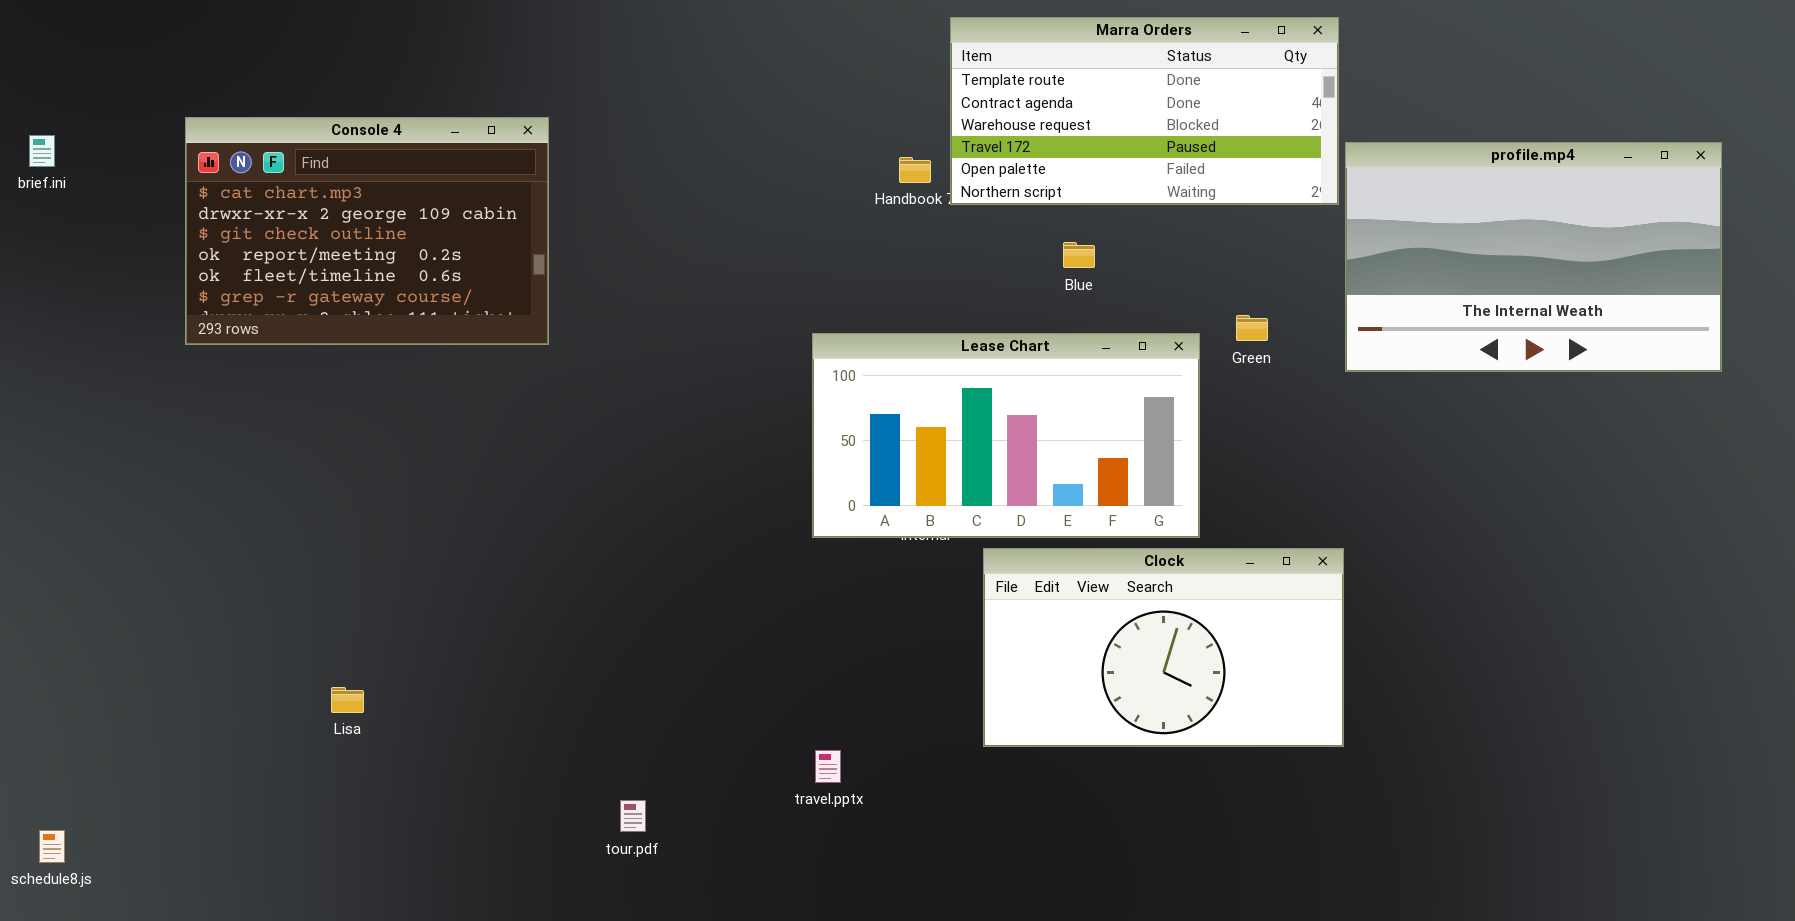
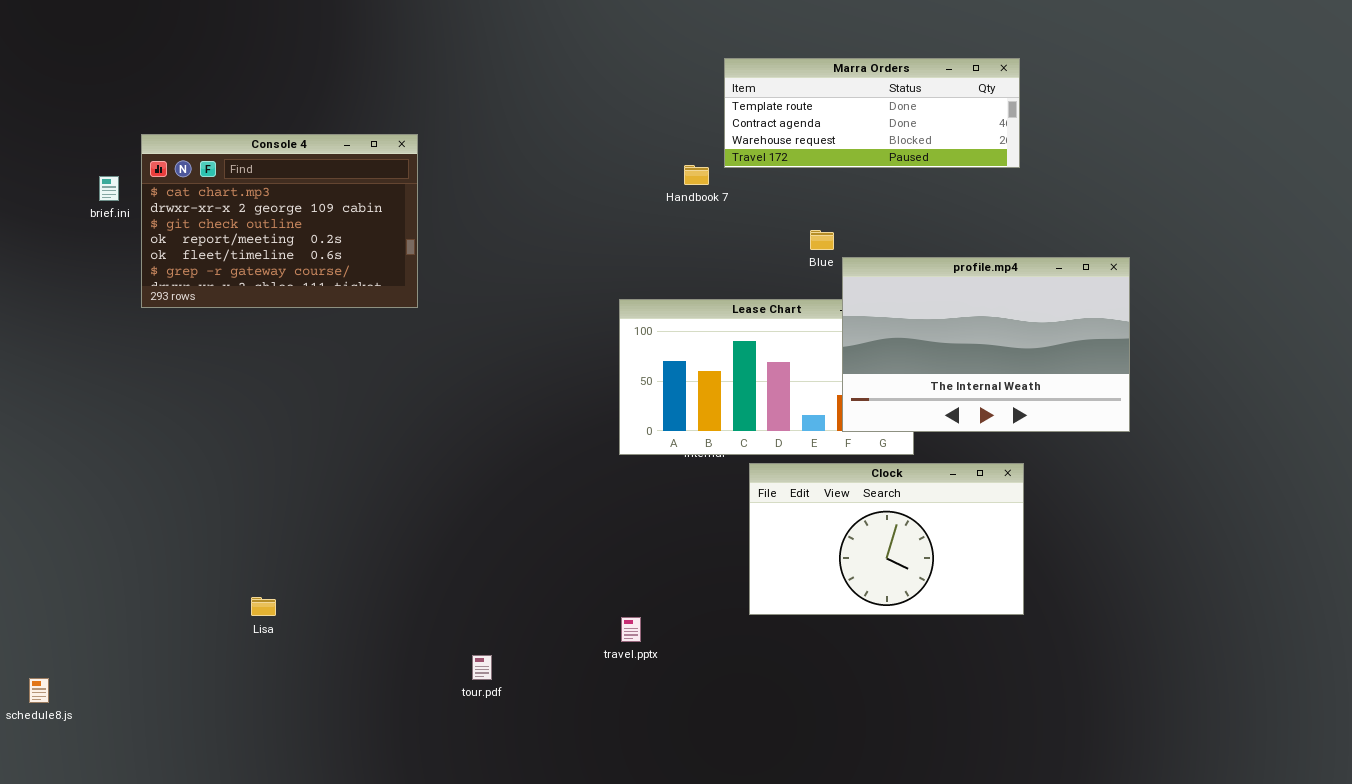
Marra Orders: [950,17,1339,205] -> [724,58,1020,168], resized
brief.ini: [29,135,55,167] -> [99,176,119,201], moved
profile.mp4: [1345,142,1722,372] -> [842,257,1130,432], moved
Lisa: [331,687,364,713] -> [251,597,276,616], moved

